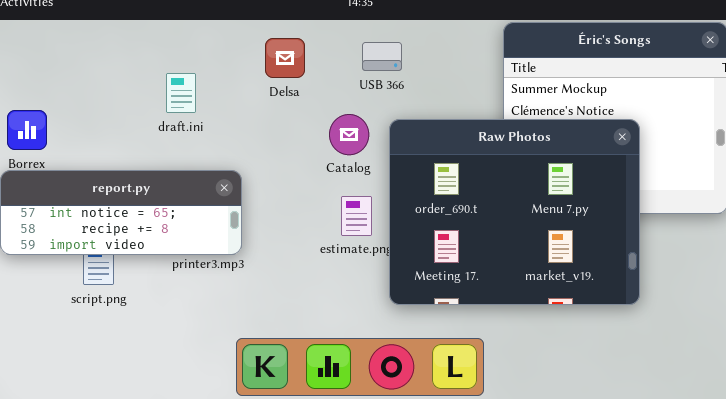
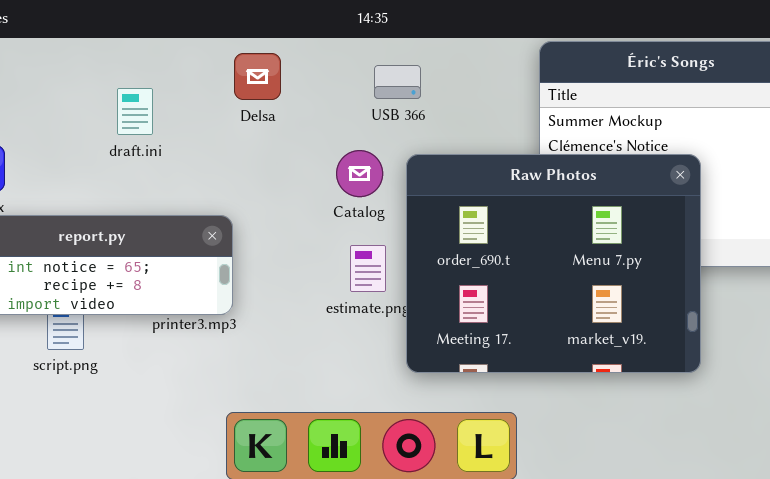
Delsa: [265,38,305,78] -> [234,53,281,100], moved
draft.ini: [166,73,196,113] -> [117,88,153,135], moved

